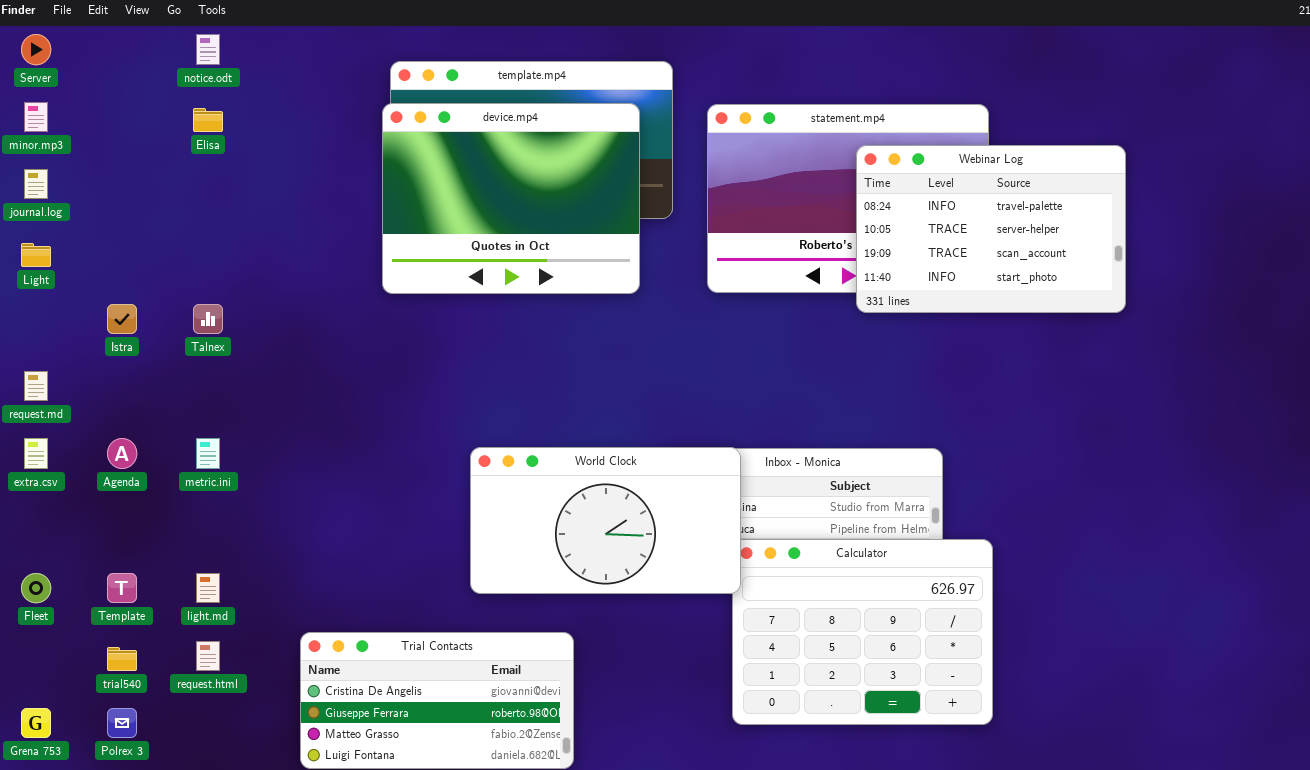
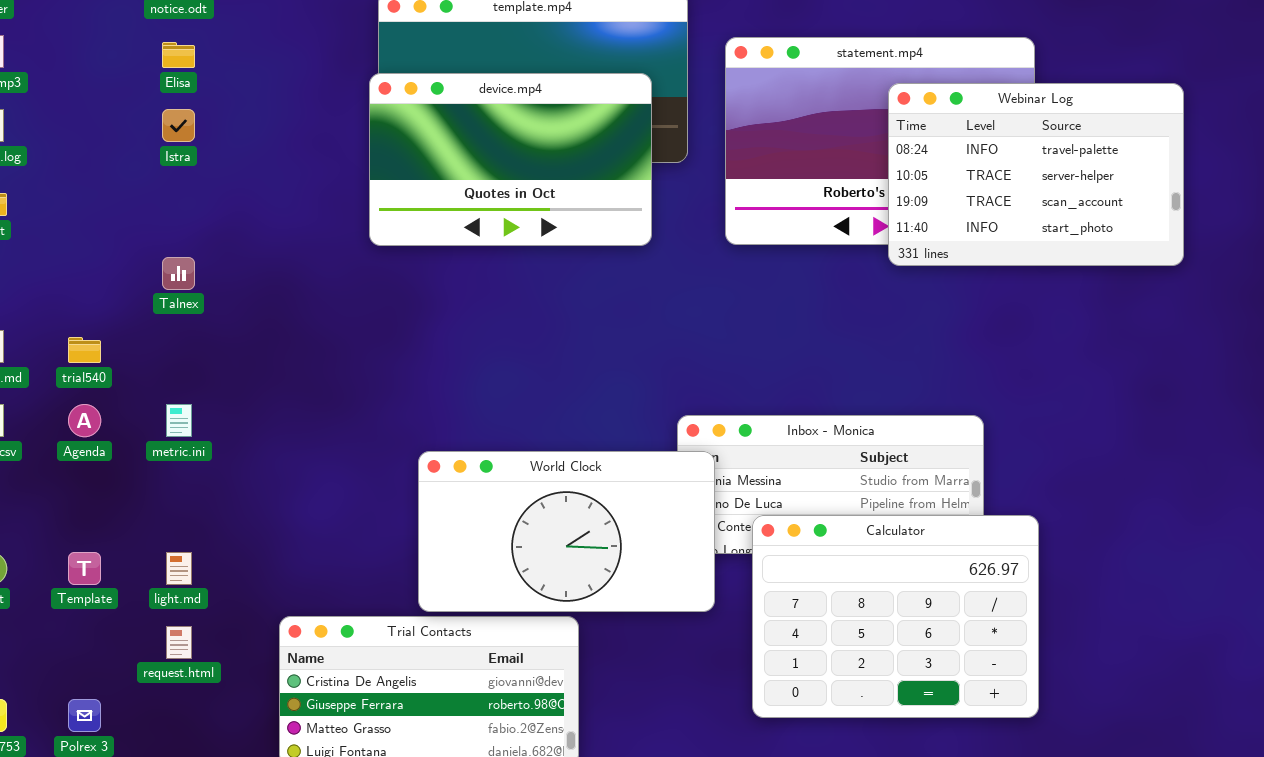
device.mp4: [382,103,640,294] -> [369,73,652,246], resized
Istra: [107,304,137,334] -> [162,109,195,142], moved
World Clock: [470,447,741,594] -> [418,451,715,612], moved
trial540: [107,647,137,671] -> [68,337,101,363], moved

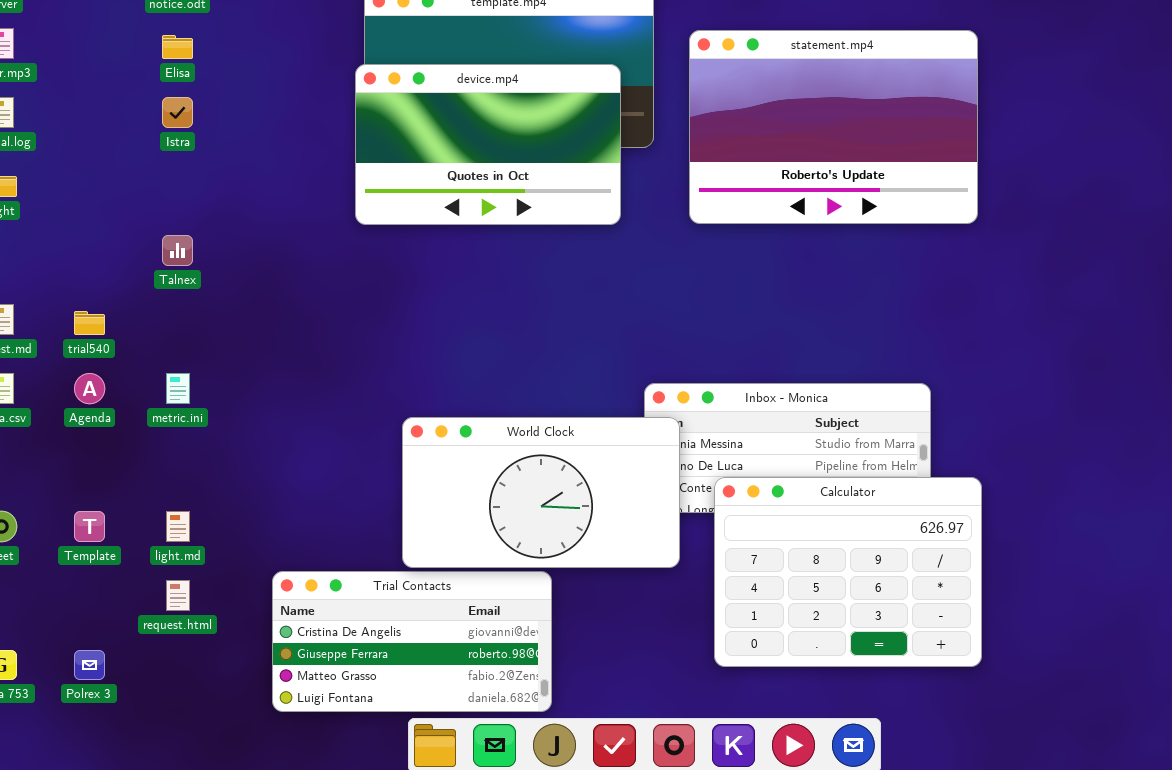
Webinar Log: [888,83,1184,266] -> none, closed

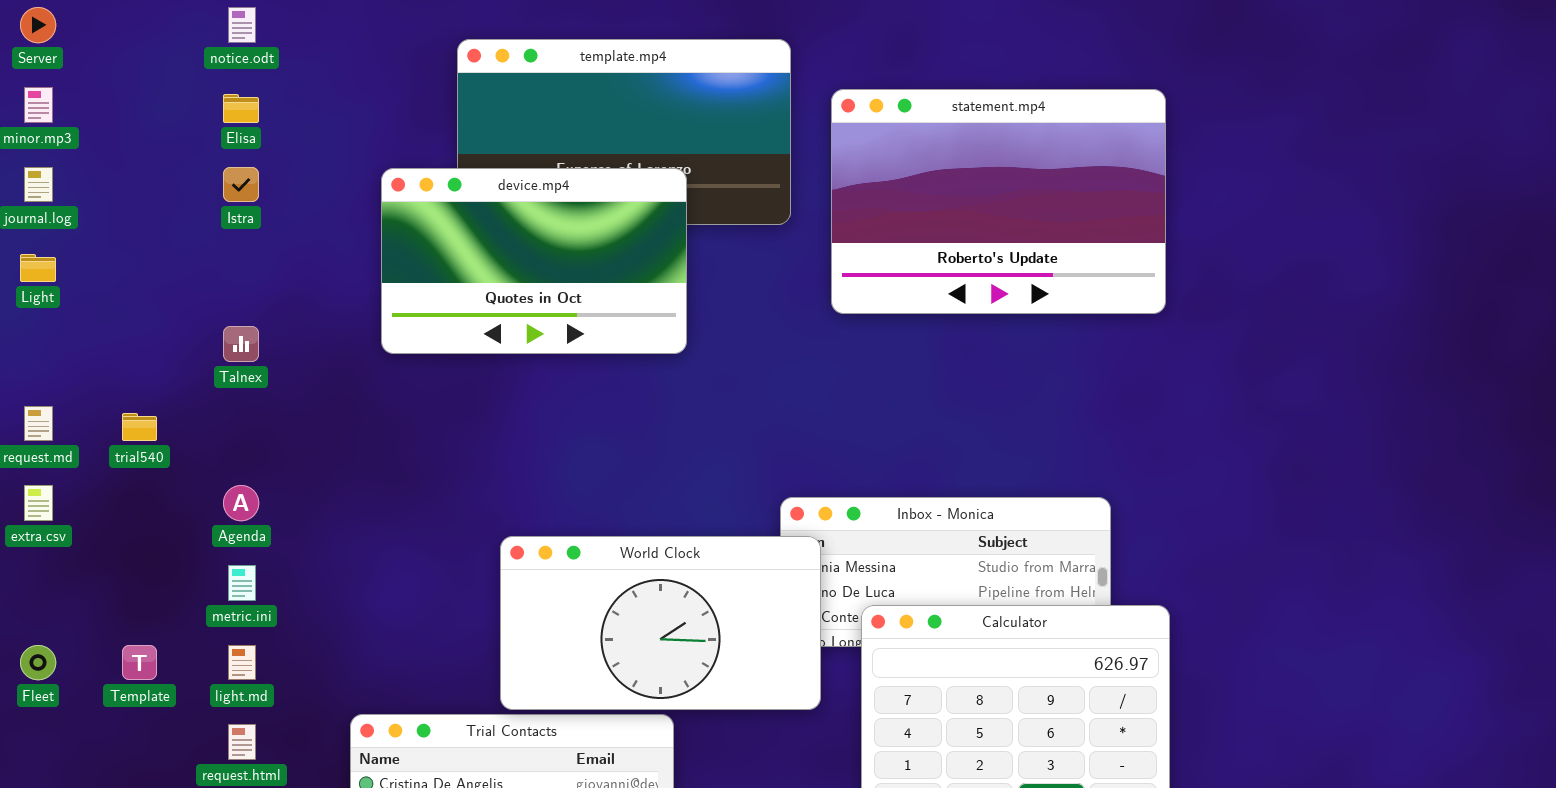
device.mp4: [355,64,621,225] -> [381,168,687,354], moved
Agenda: [74,373,105,404] -> [223,485,259,521], moved
metric.ini: [166,373,190,404] -> [228,565,256,601], moved

